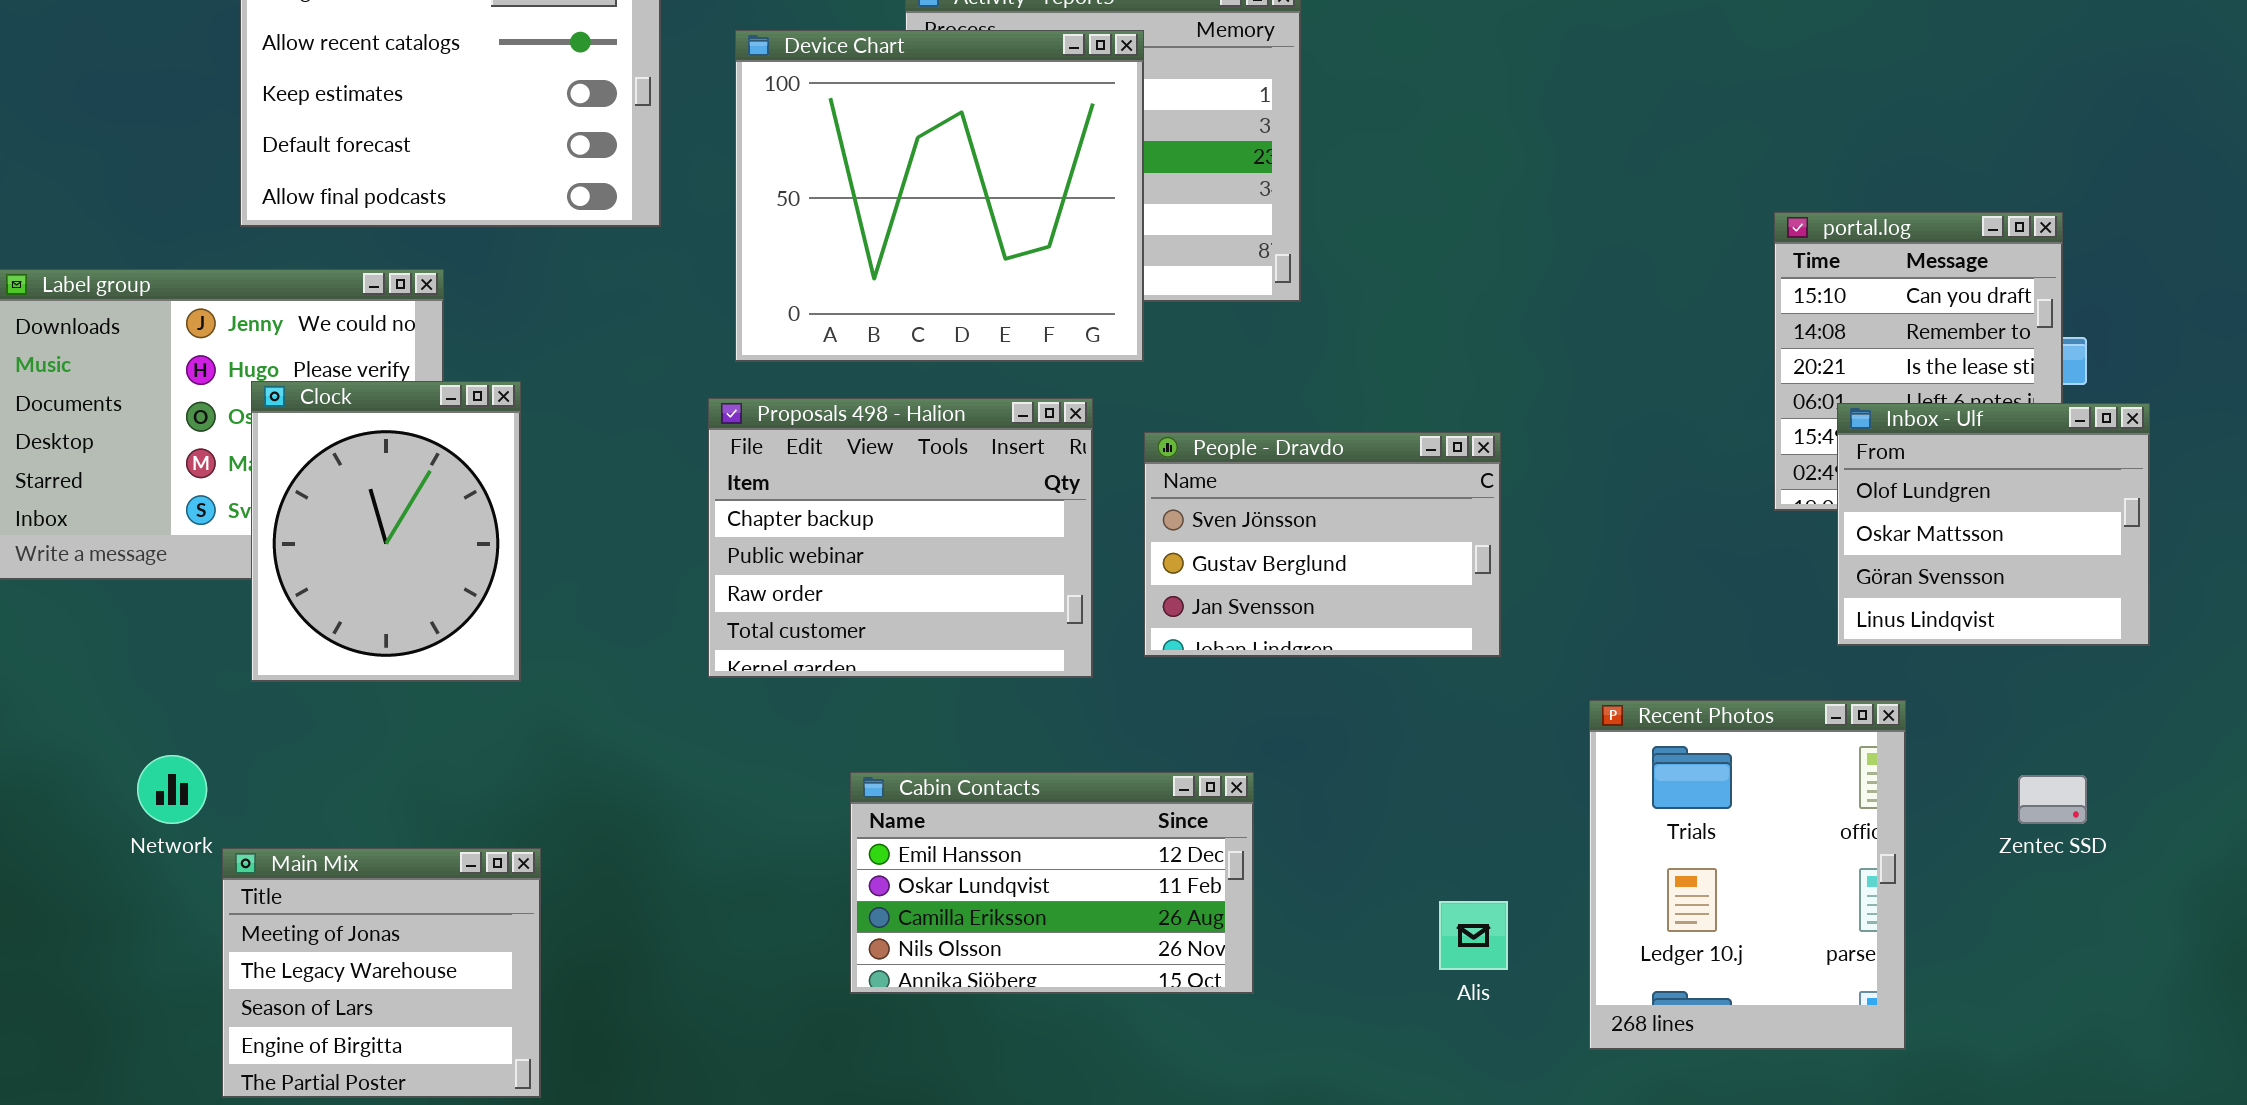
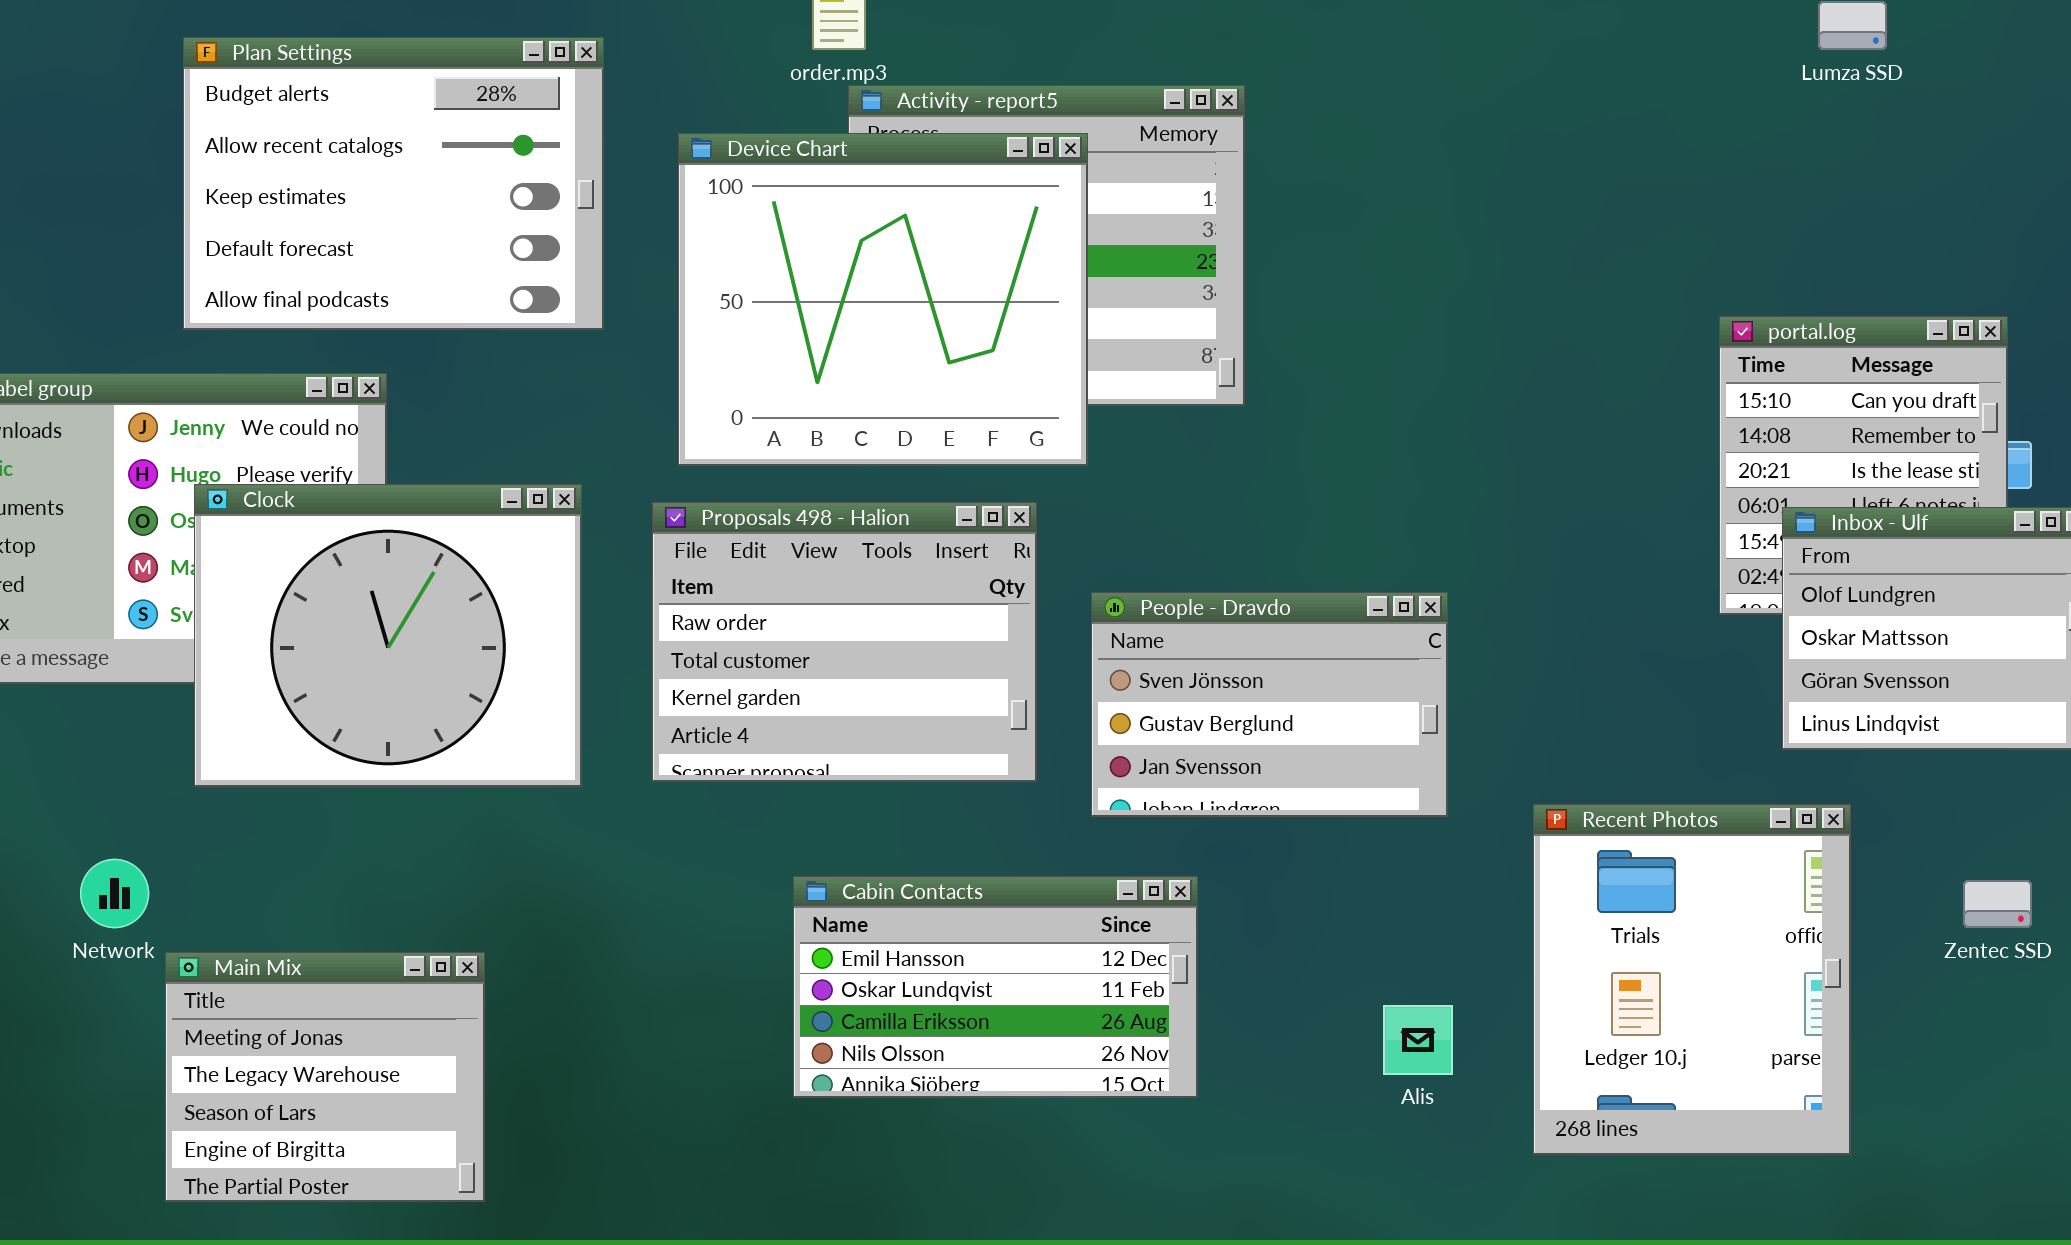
Clock: [251,381,521,682] -> [194,484,582,787], resized
Proposals 498 - Halion: [708,398,1093,678] -> [652,502,1037,782], scrolled down 2 rows
People - Dravdo: [1144,432,1501,657] -> [1091,592,1448,817], moved

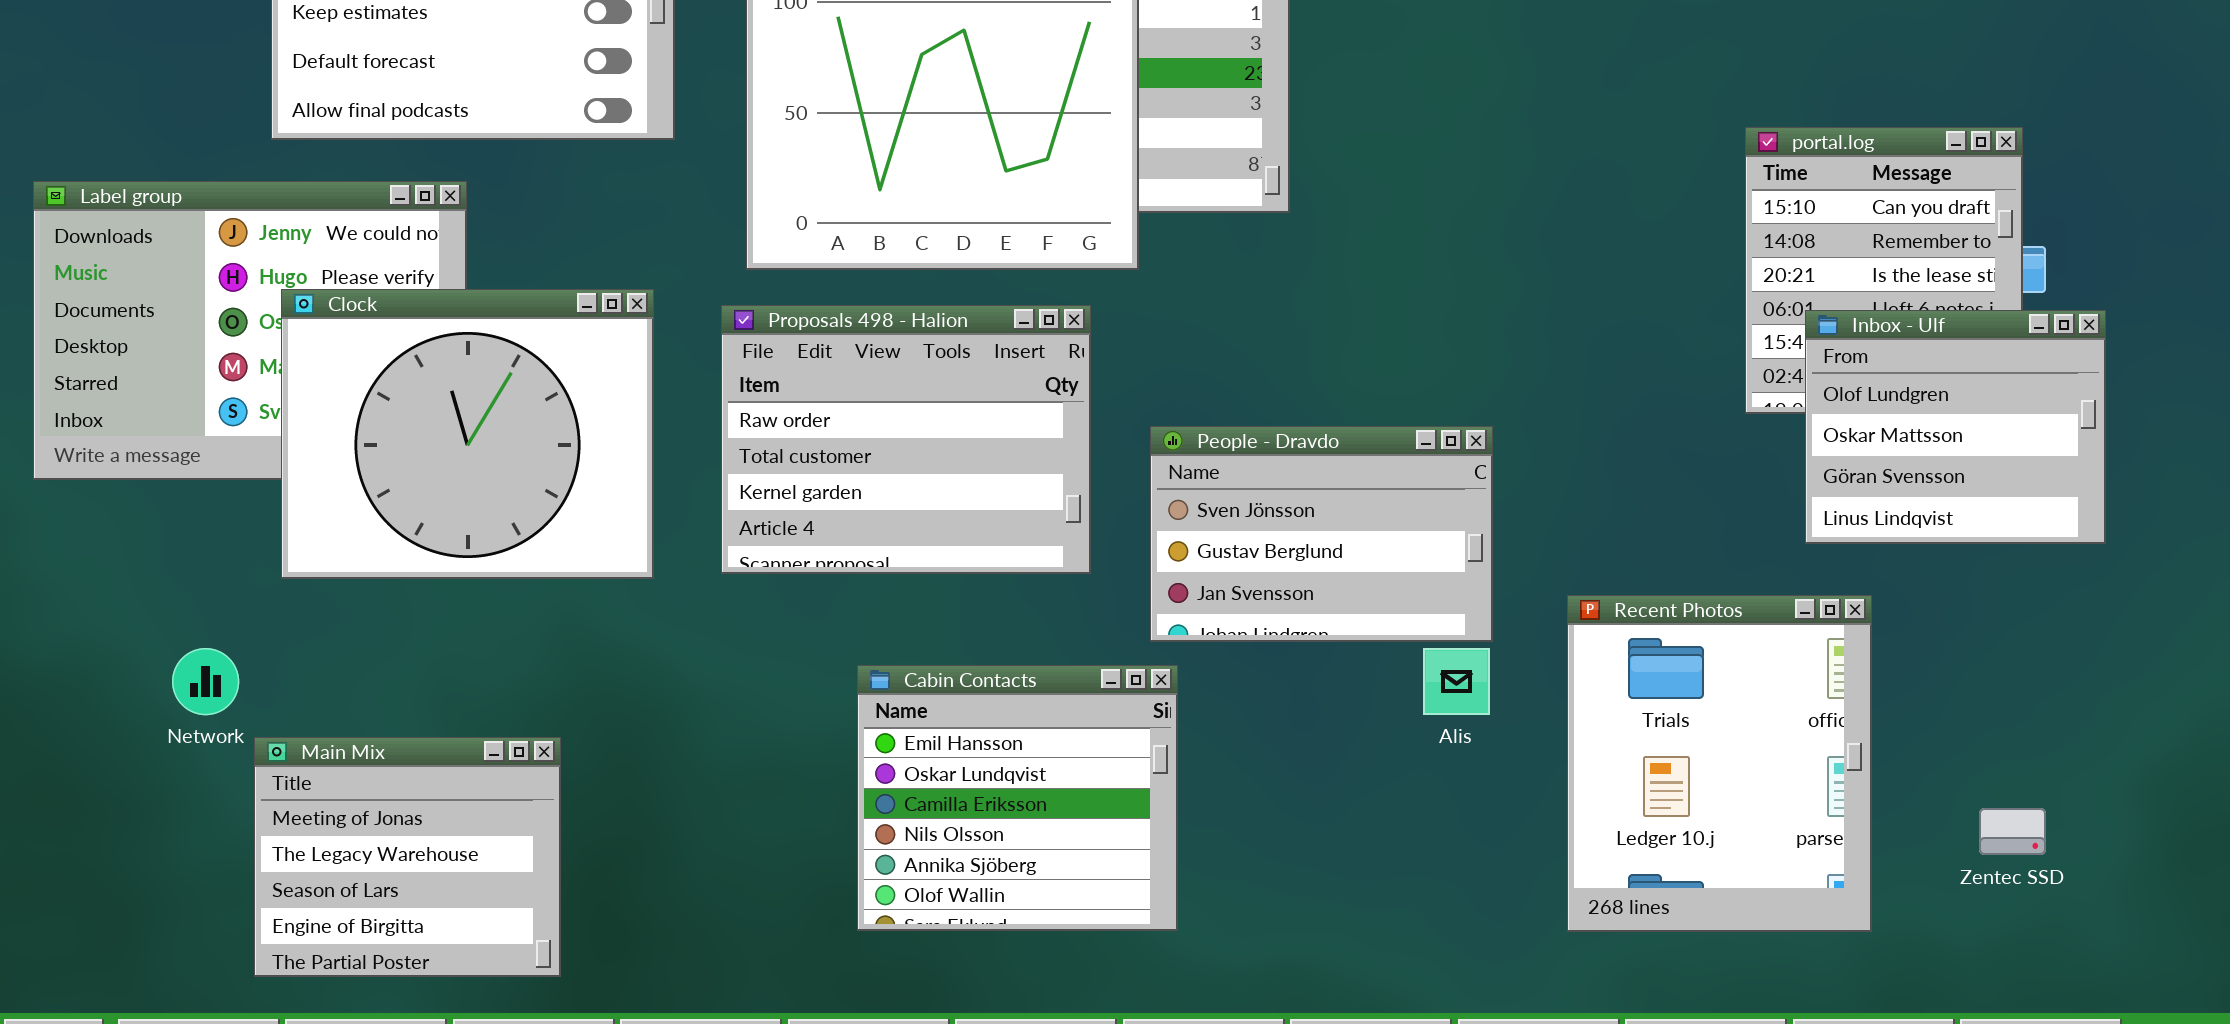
People - Dravdo: [1091,592,1448,817] -> [1150,426,1493,642], moved
Cabin Contacts: [793,876,1198,1098] -> [857,665,1178,931], resized
Zentec SSD: [1963,880,2032,928] -> [1979,808,2046,855], moved
Alis: [1383,1005,1453,1075] -> [1423,648,1490,715], moved

